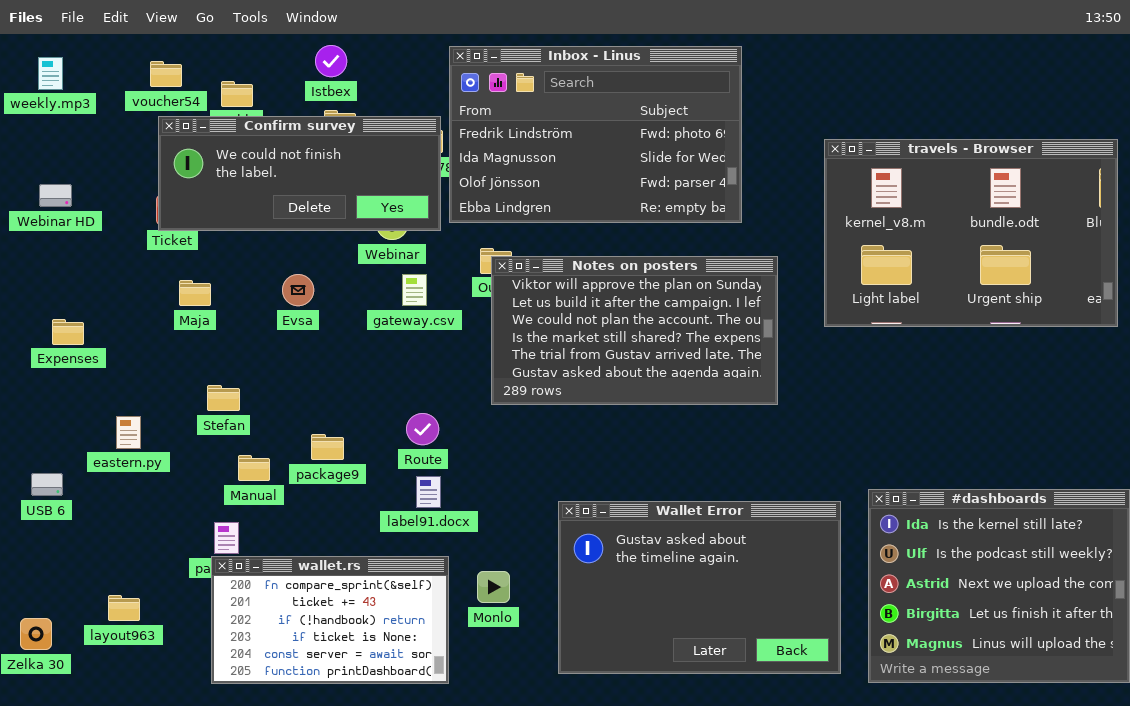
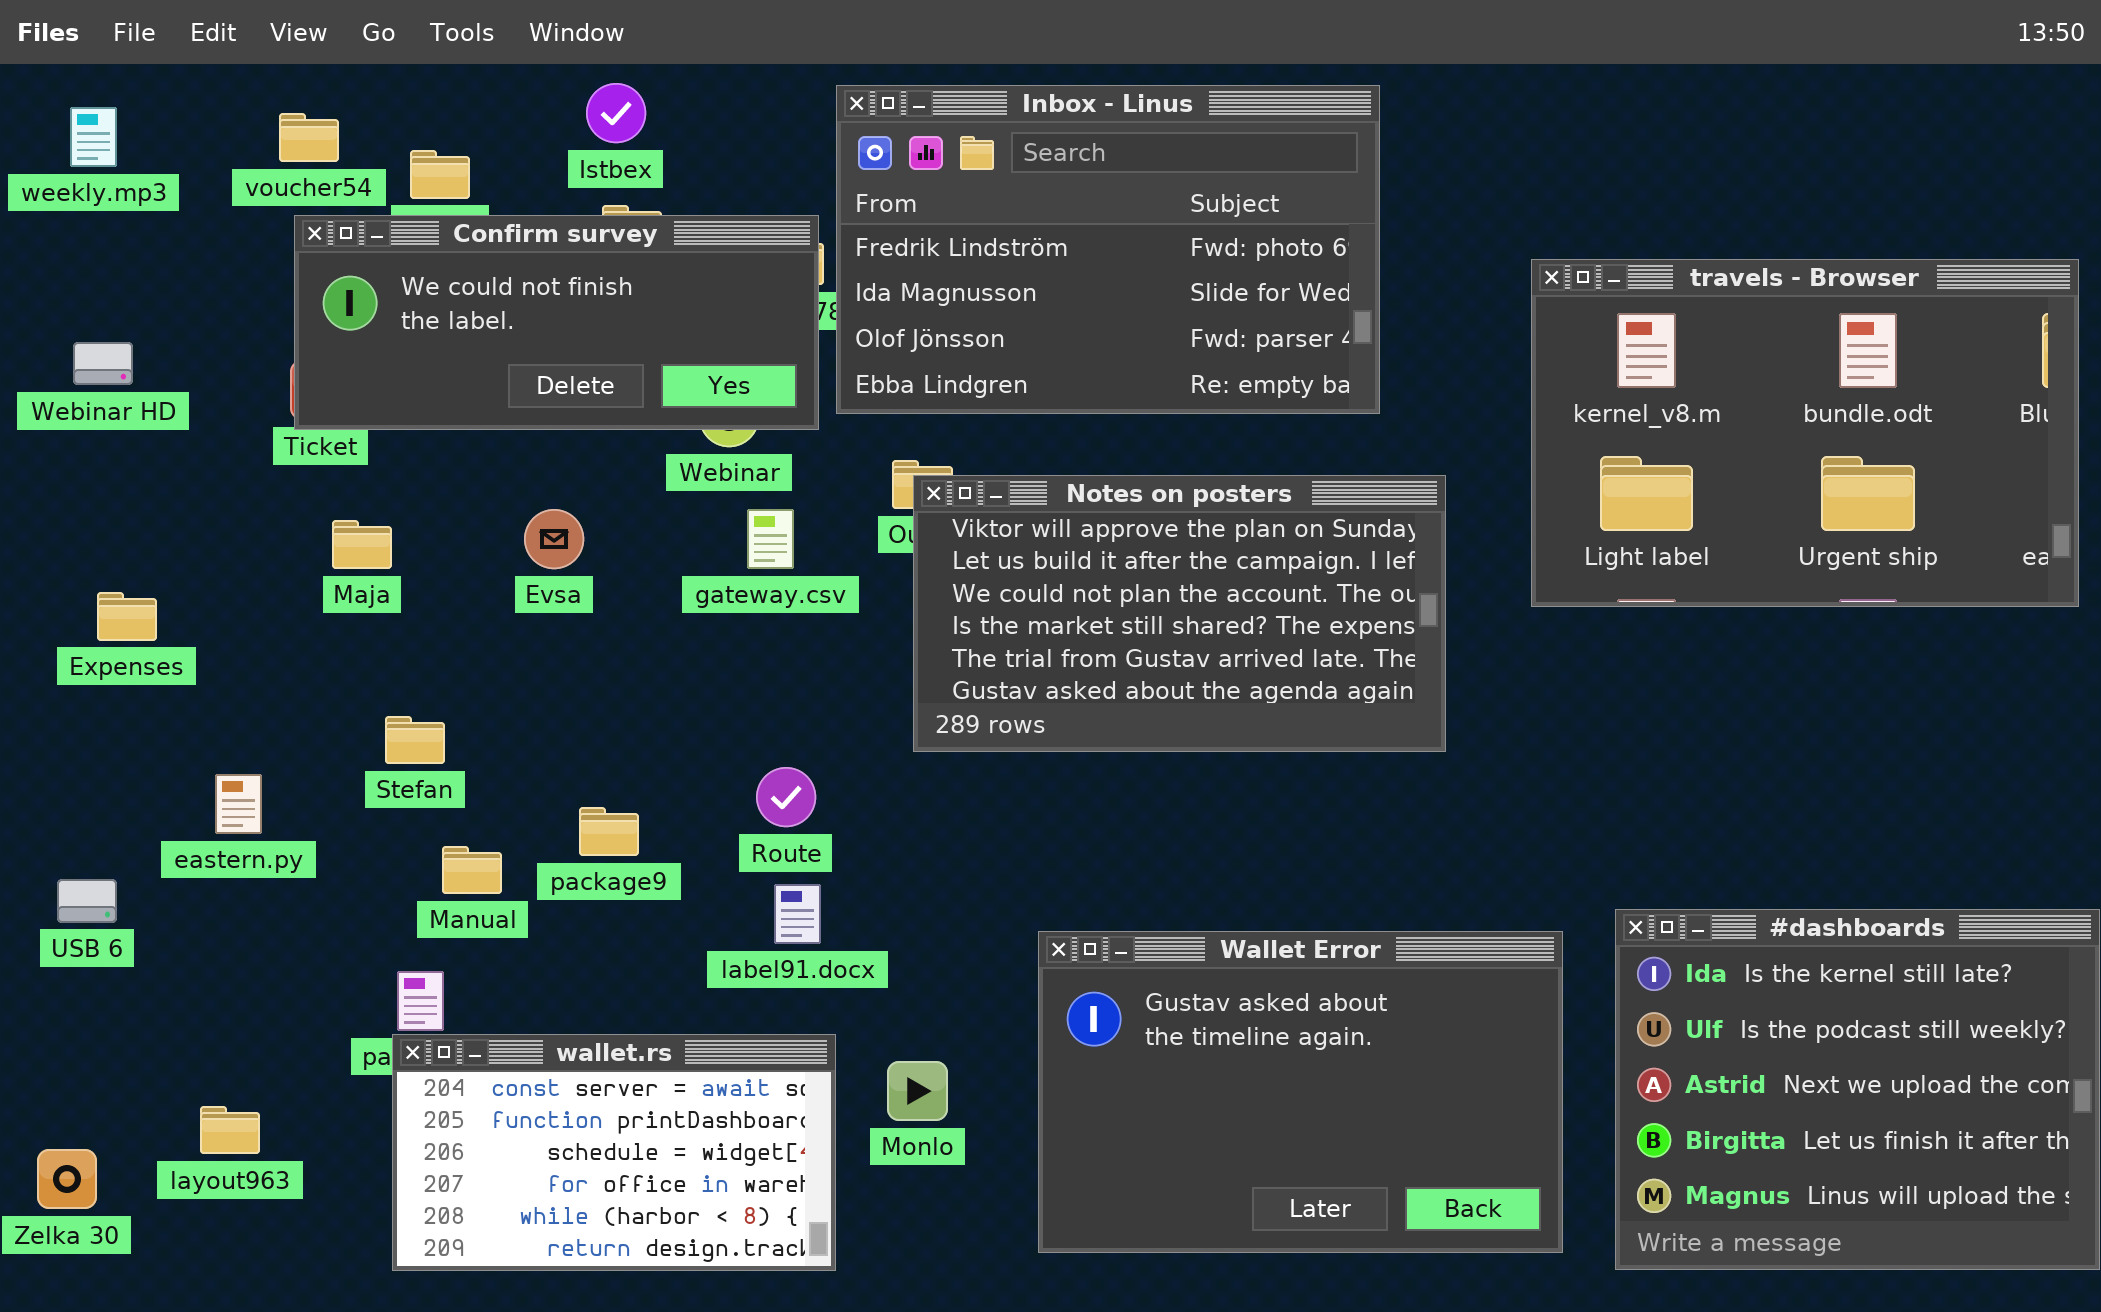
wallet.rs: [211,556,449,684] -> [392,1034,836,1271], scrolled down 4 rows

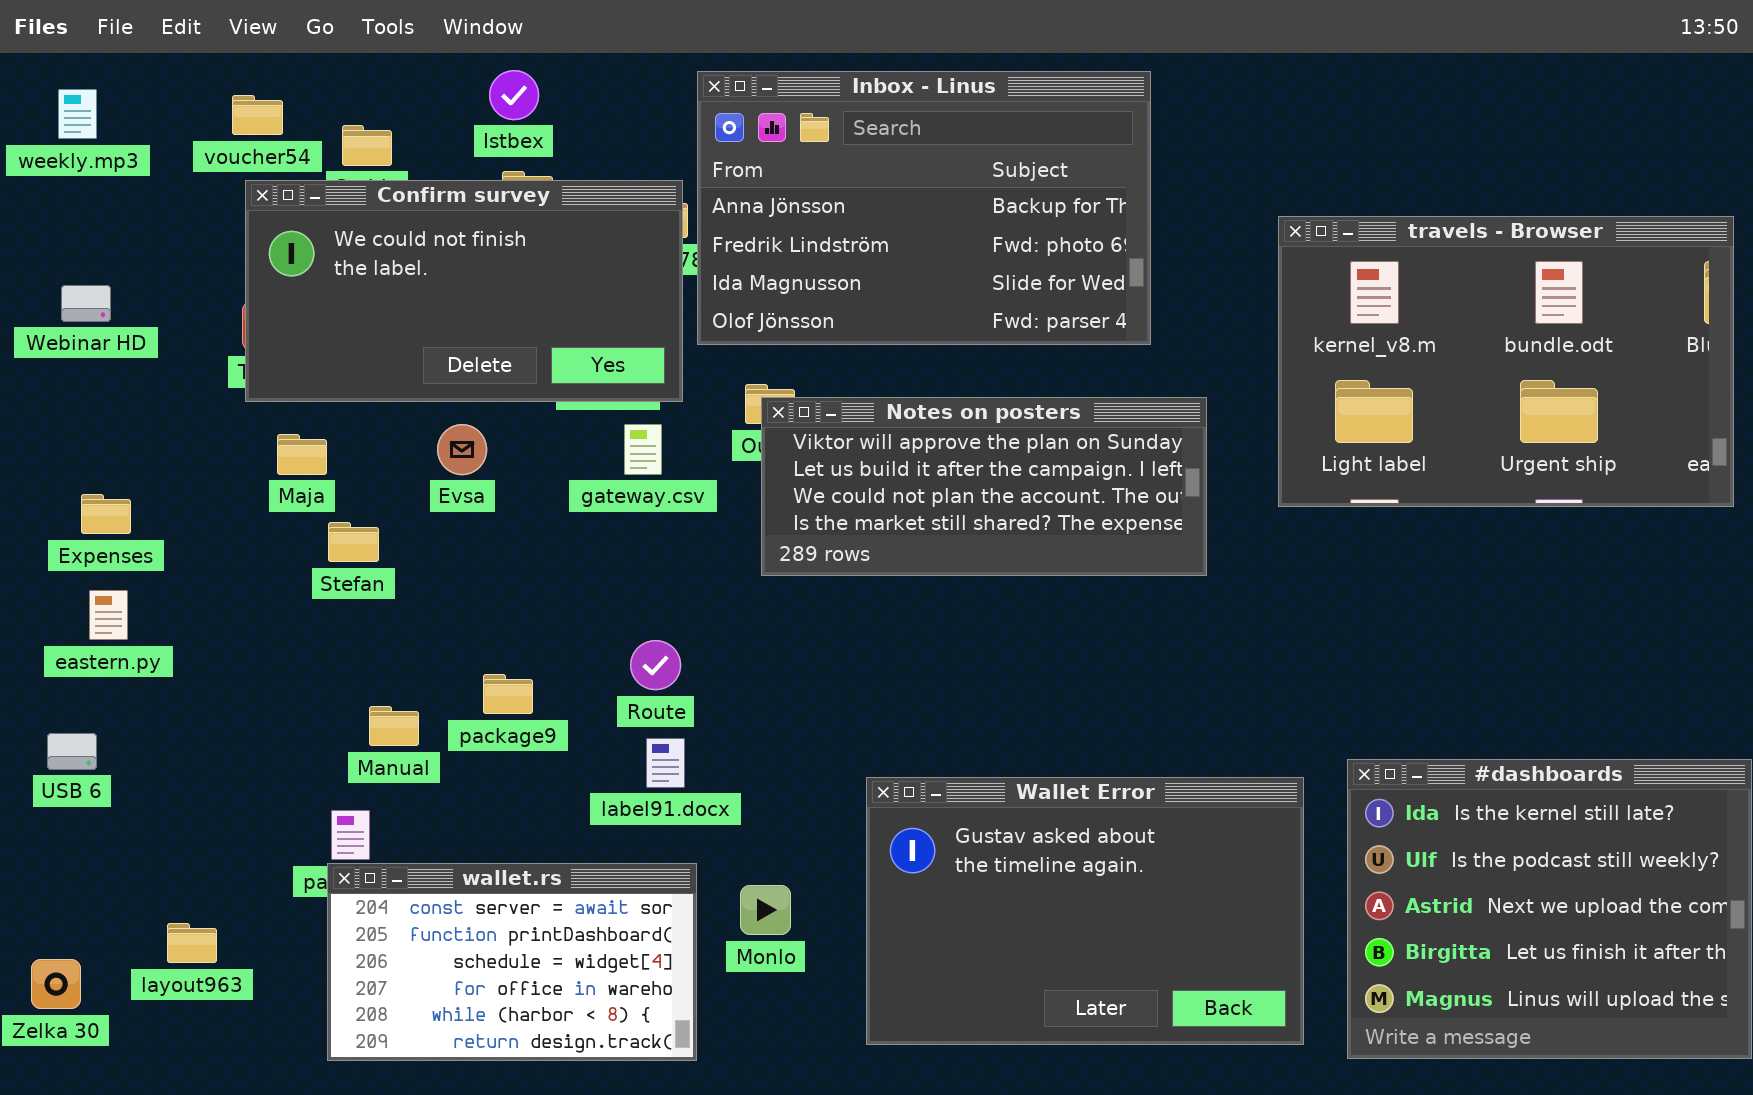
Inbox - Linus: [836,85,1380,414] -> [697,71,1151,345], scrolled up 1 row
Confirm survey: [294,215,819,430] -> [245,180,683,402], resized
Notes on posters: [913,475,1446,752] -> [761,397,1207,576], resized
Stefan: [385,716,445,764] -> [328,522,379,562], moved
eastern.py: [215,774,262,834] -> [89,590,128,640], moved

